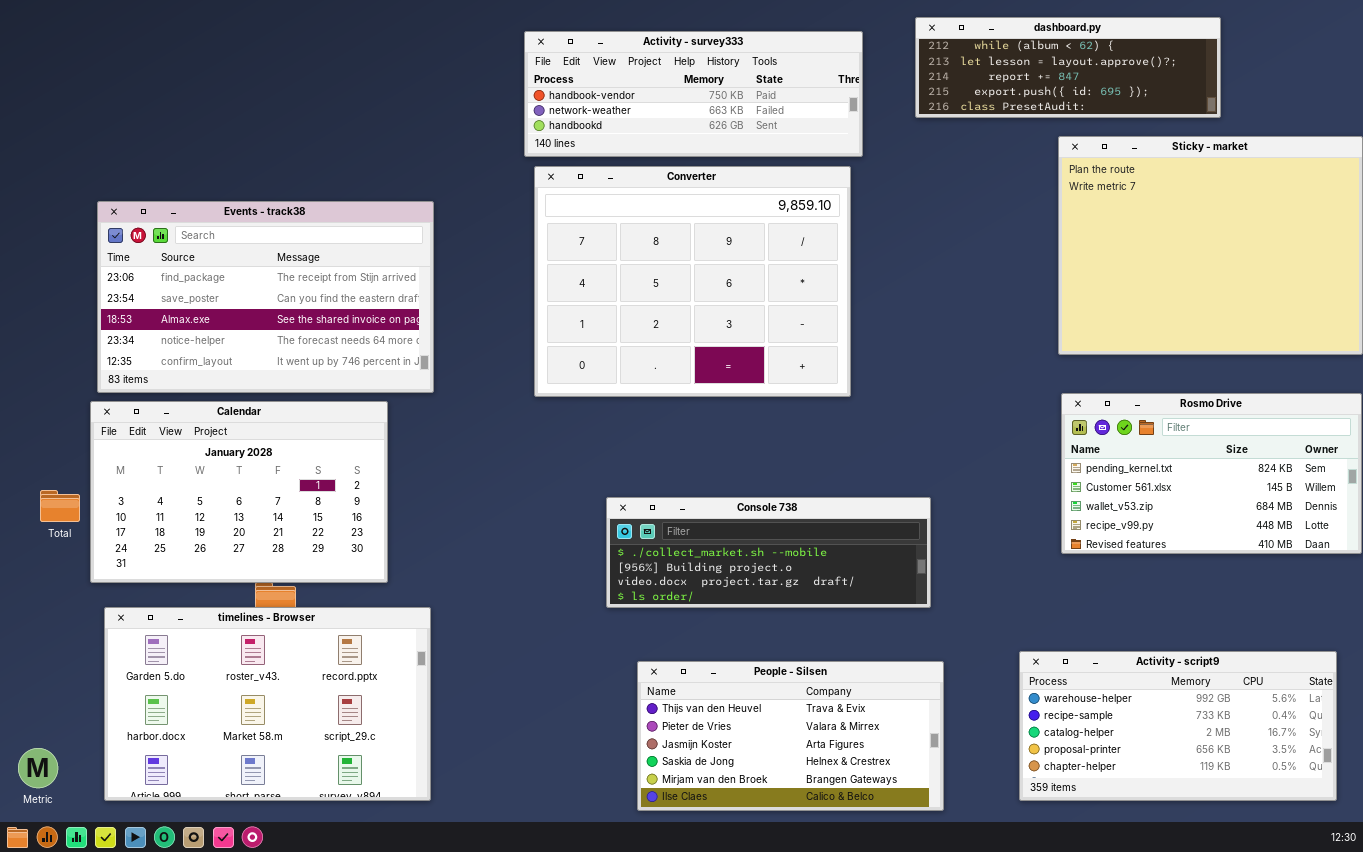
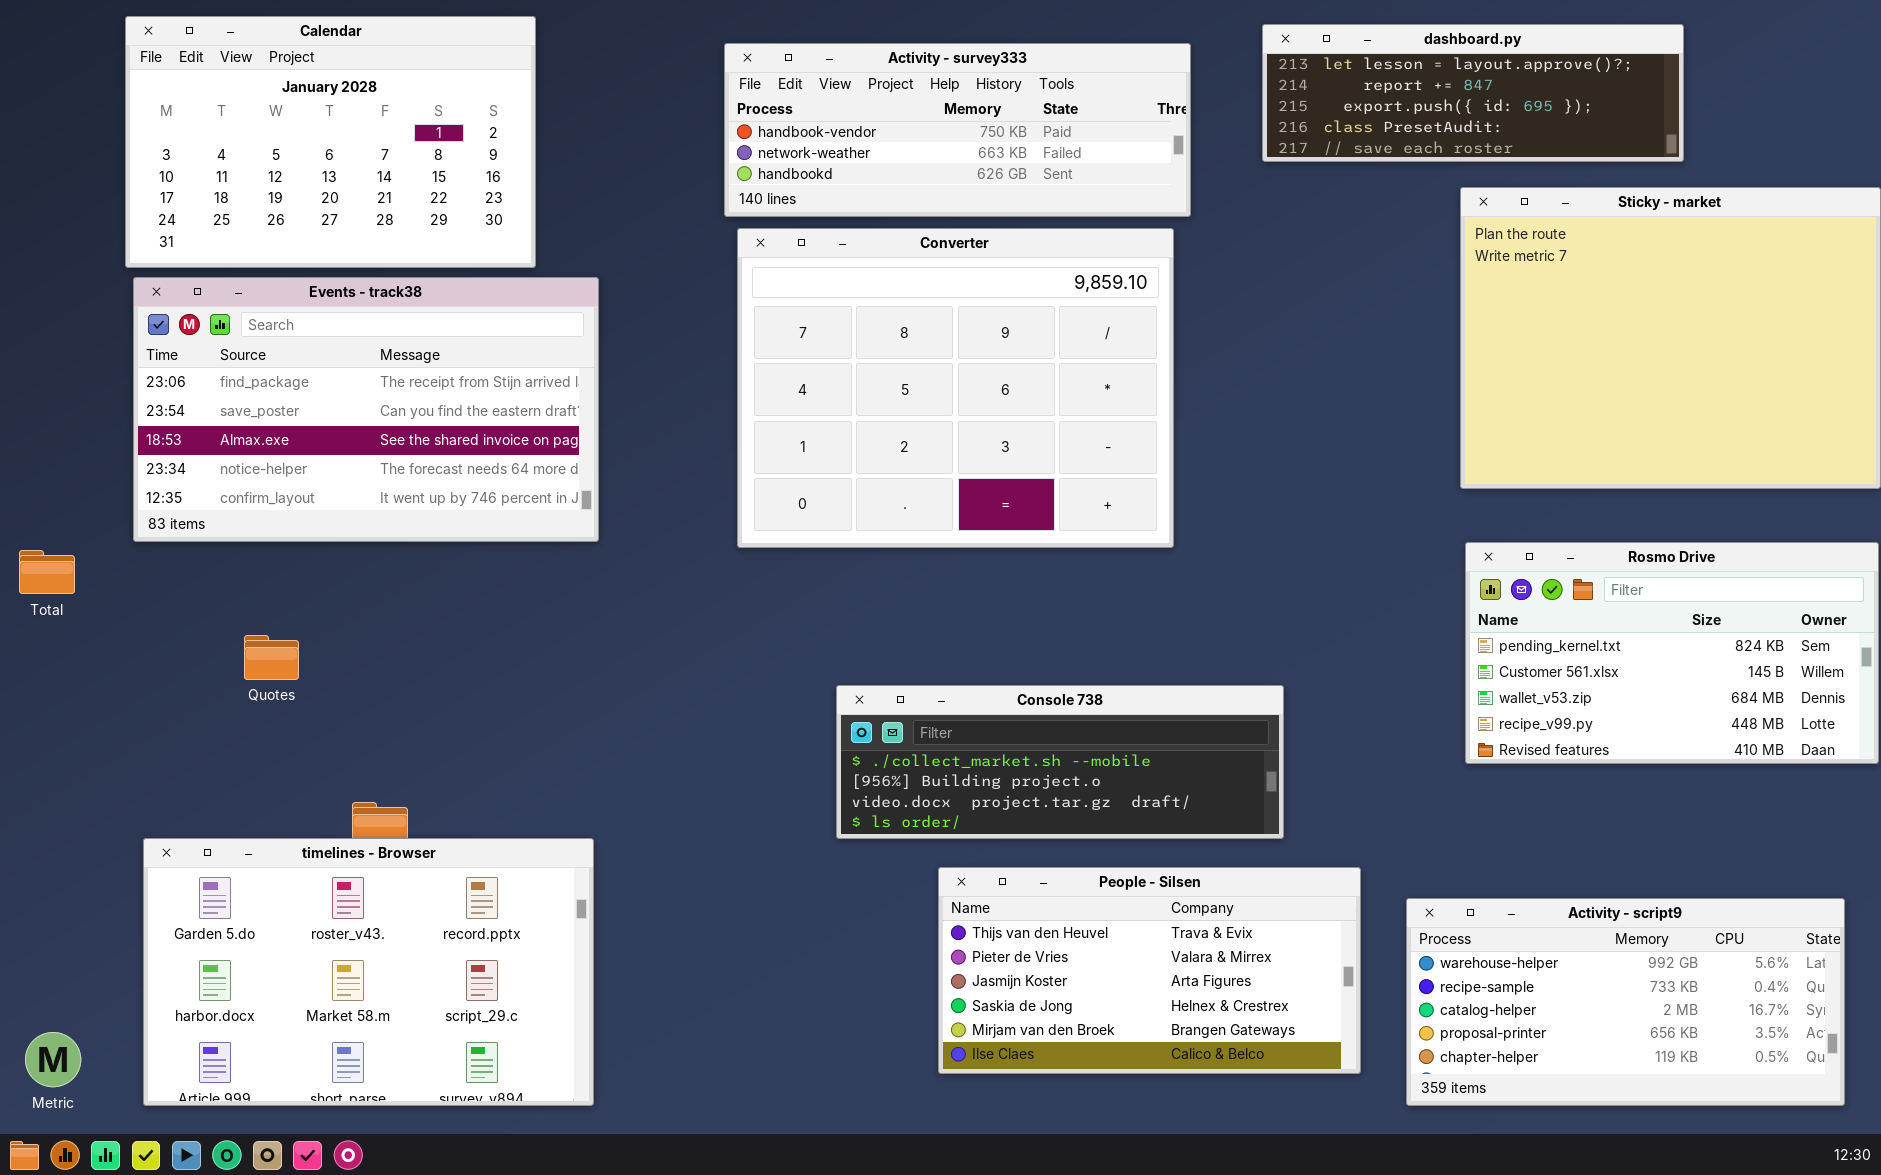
dashboard.py: [915,17,1221,118] -> [1262,24,1684,162], scrolled down 1 row
Calendar: [90,401,388,583] -> [125,16,536,268], moved
Total: [40,490,80,522] -> [19,550,75,594], moved
People - Silsen: [637,661,944,811] -> [938,867,1361,1074], moved

